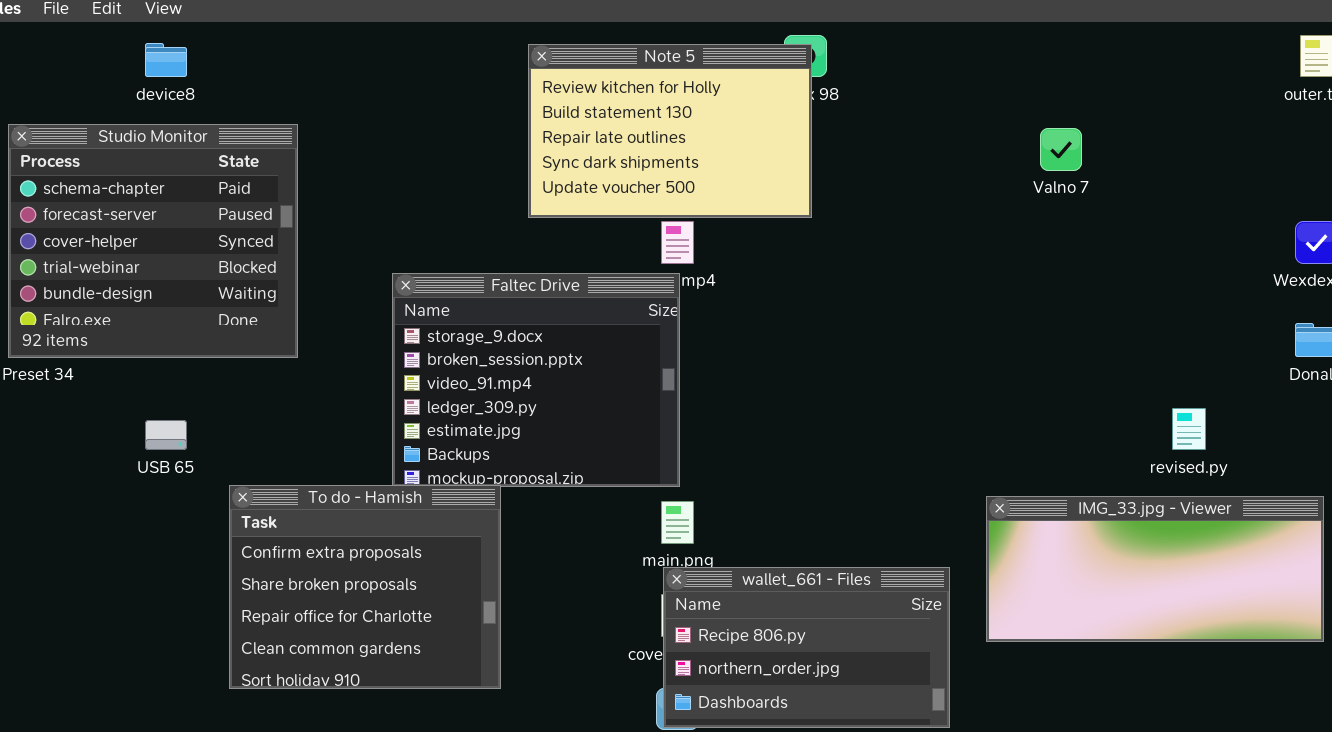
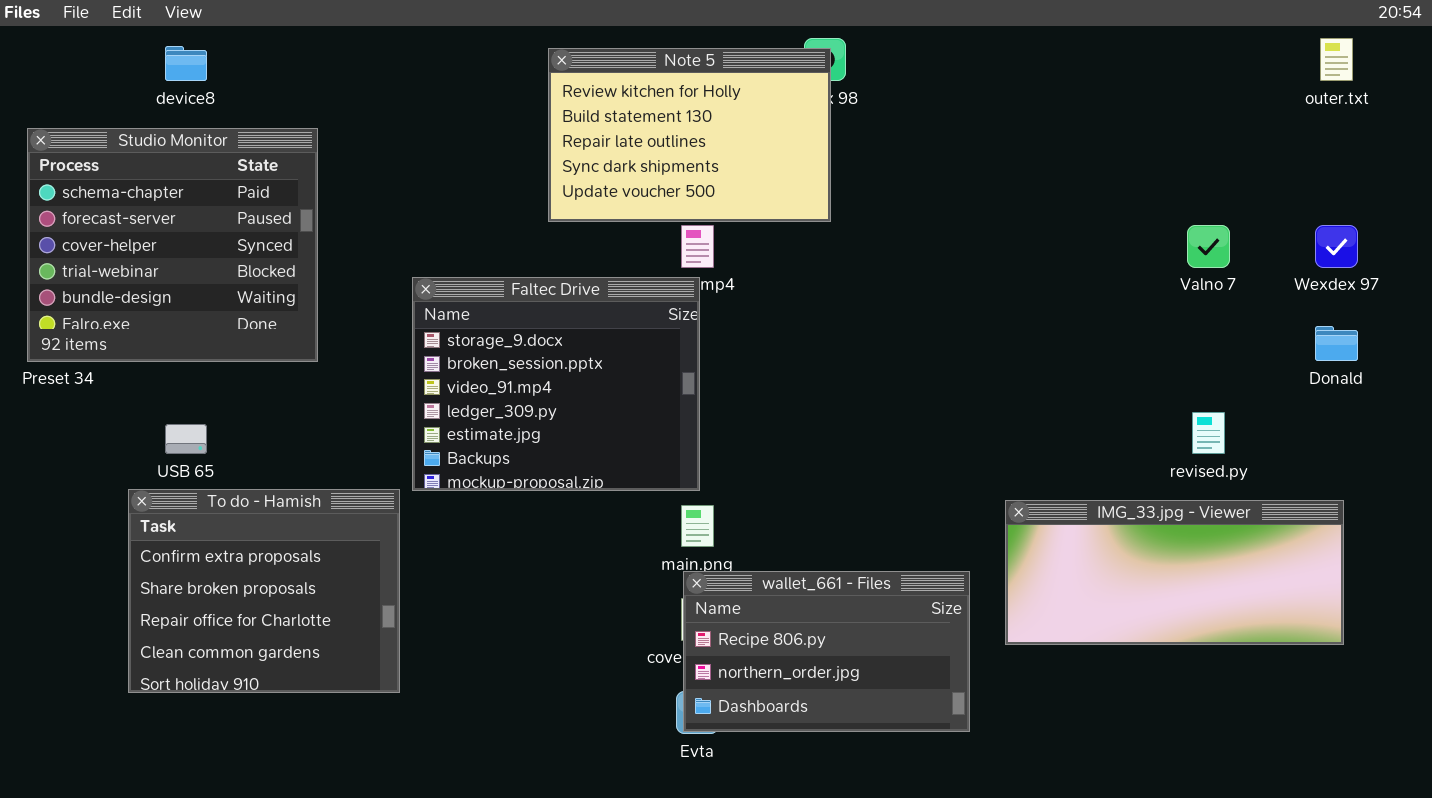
Valno 7: [1040,128,1082,171] -> [1187,225,1230,268], moved
To do - Hamish: [229,485,501,689] -> [128,489,400,693], moved

